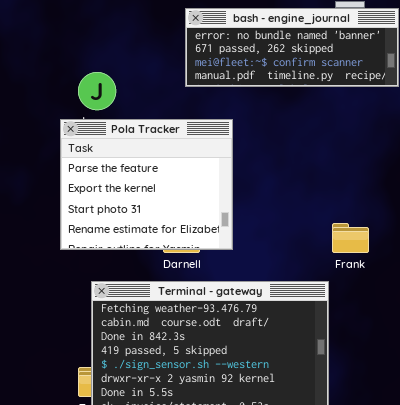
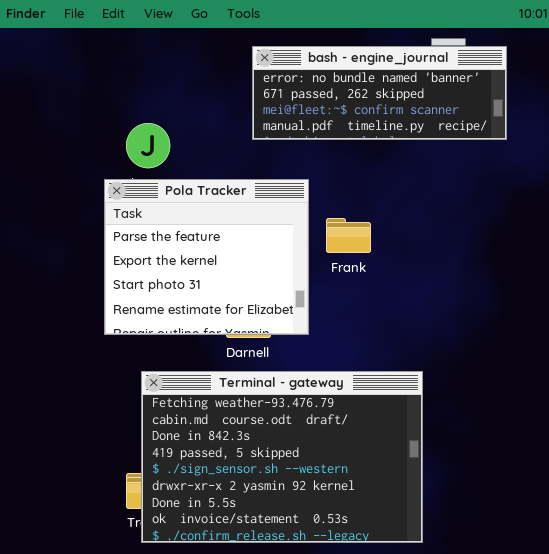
Frank: [332,223,369,253] -> [326,218,371,253], moved

